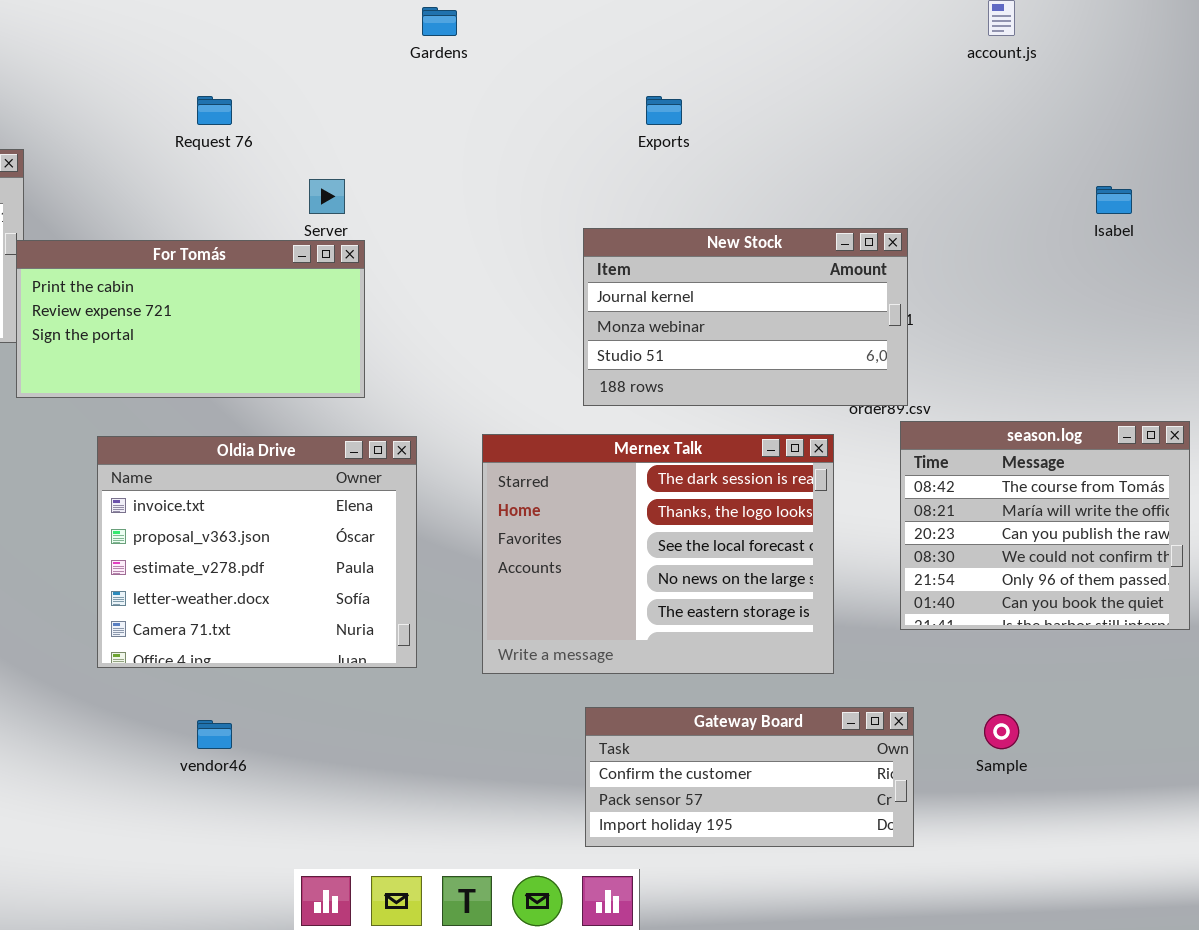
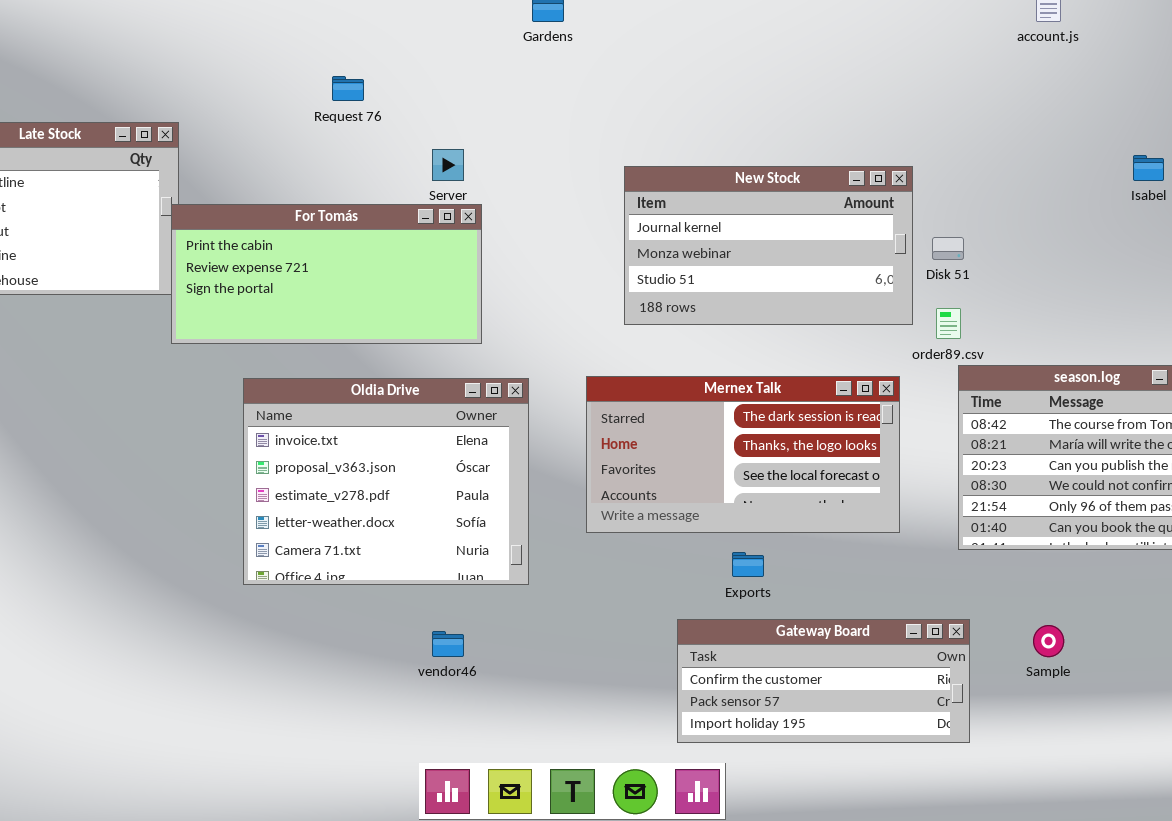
Exports: [646,96,682,125] -> [732,552,764,577], moved
New Stock: [583,228,908,406] -> [624,166,913,325], moved
Mernex Talk: [482,434,834,674] -> [586,376,900,533], resized
vendor46: [197,720,232,749] -> [432,631,464,657], moved

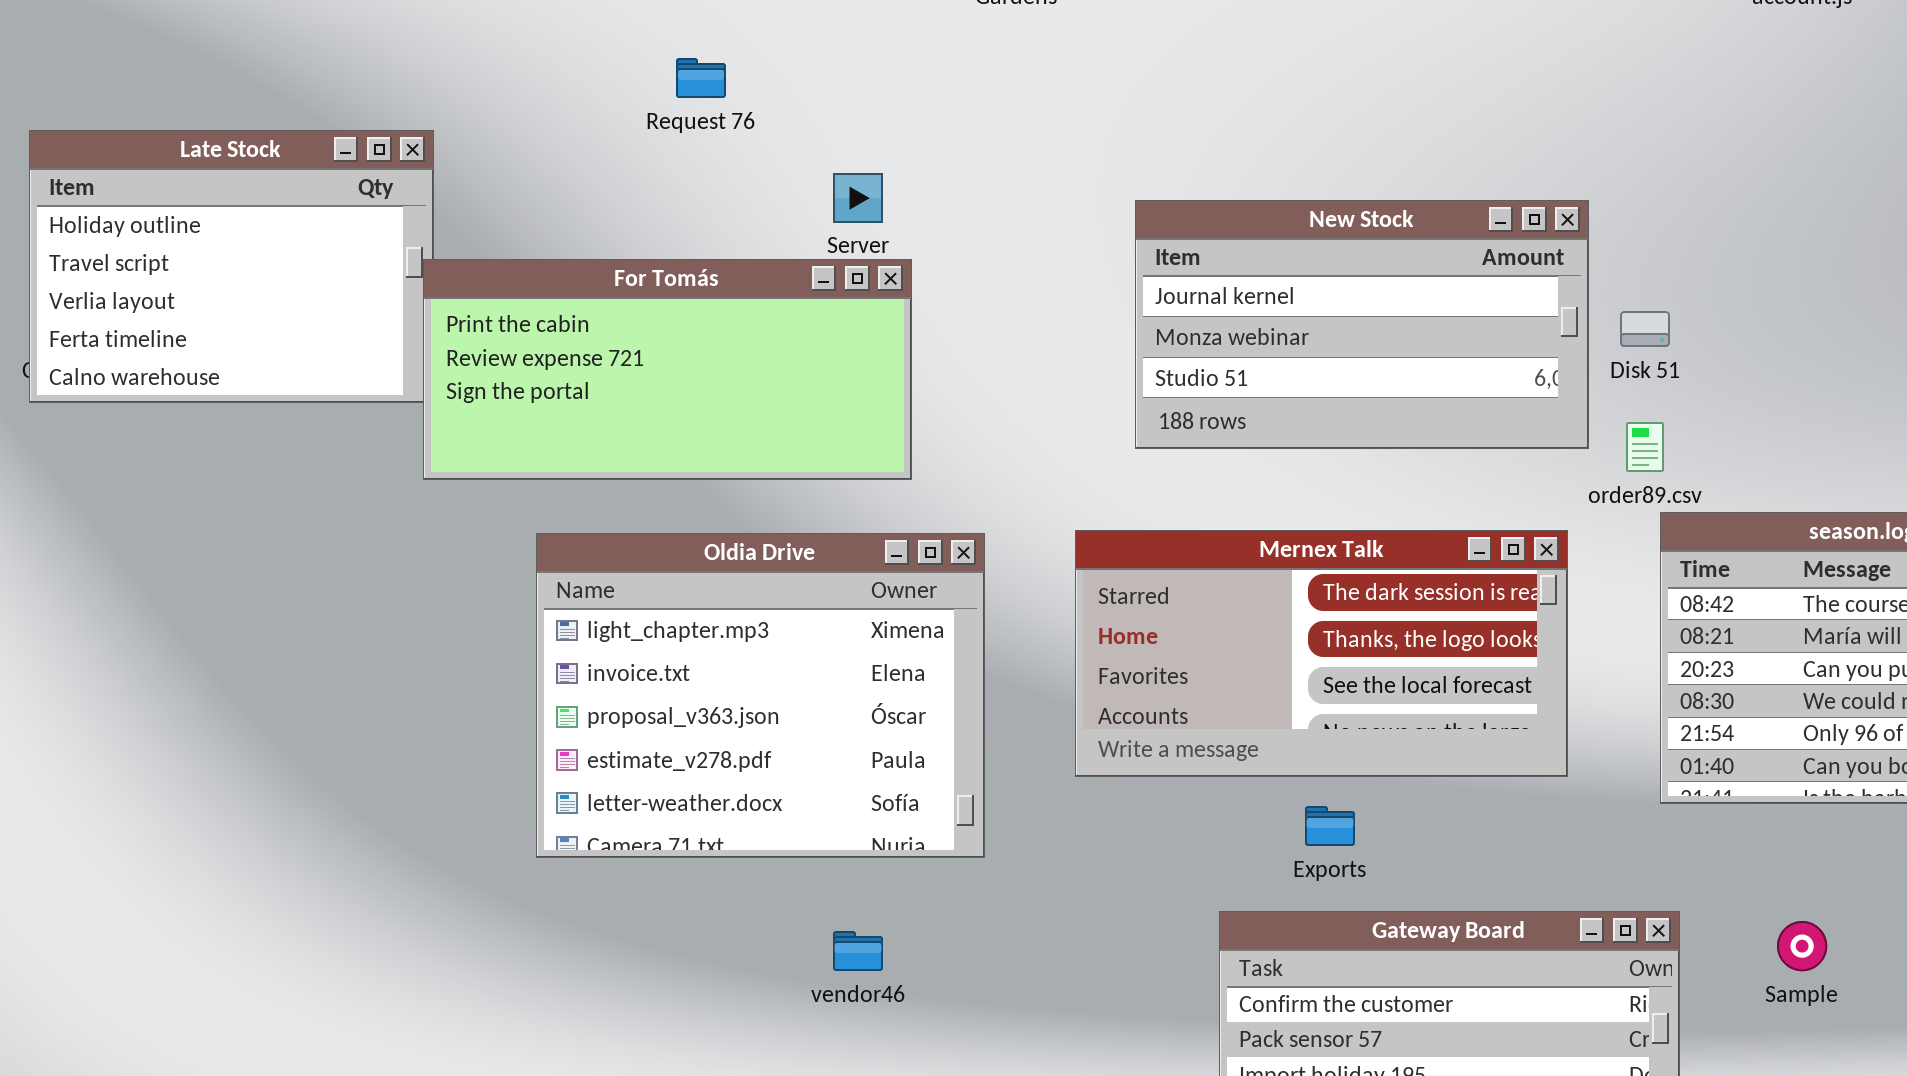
Oldia Drive: [243,378,529,585] -> [536,533,985,858], scrolled up 1 row

